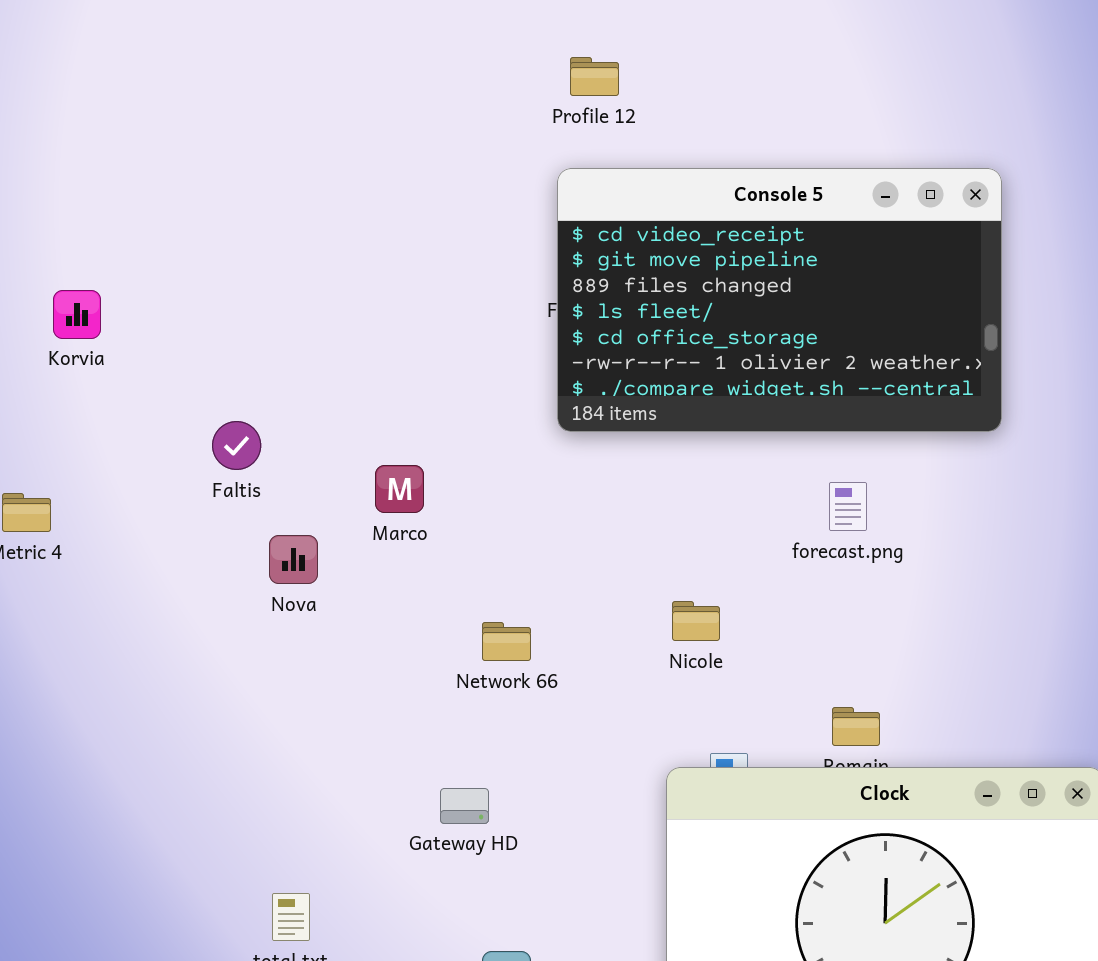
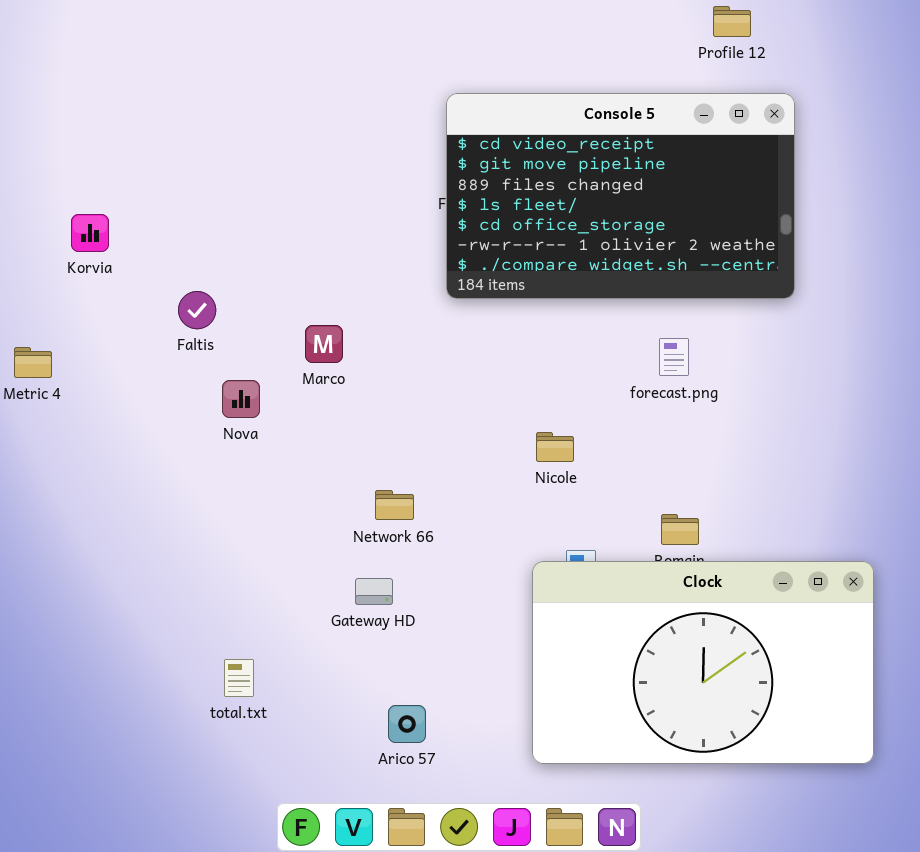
Profile 12: [570,57,619,96] -> [713,6,751,37], moved
Korvia: [53,290,101,339] -> [71,214,109,252], moved
Network 66: [482,622,531,661] -> [375,490,414,520], moved

